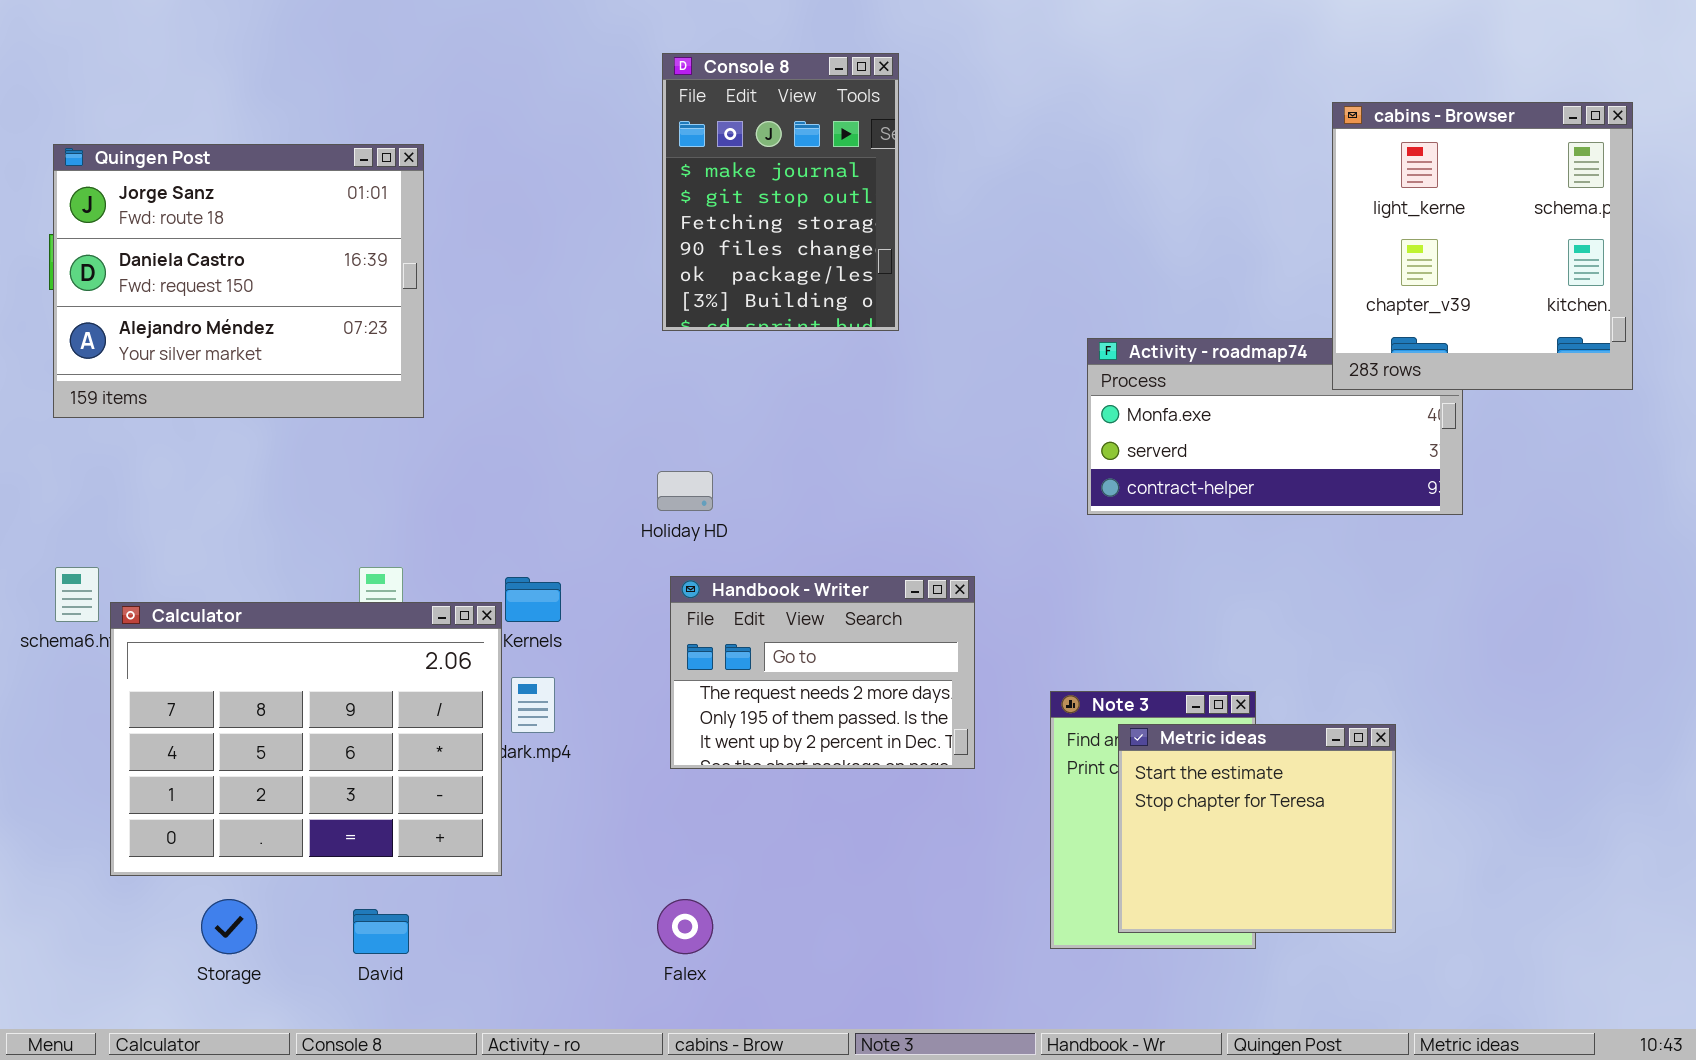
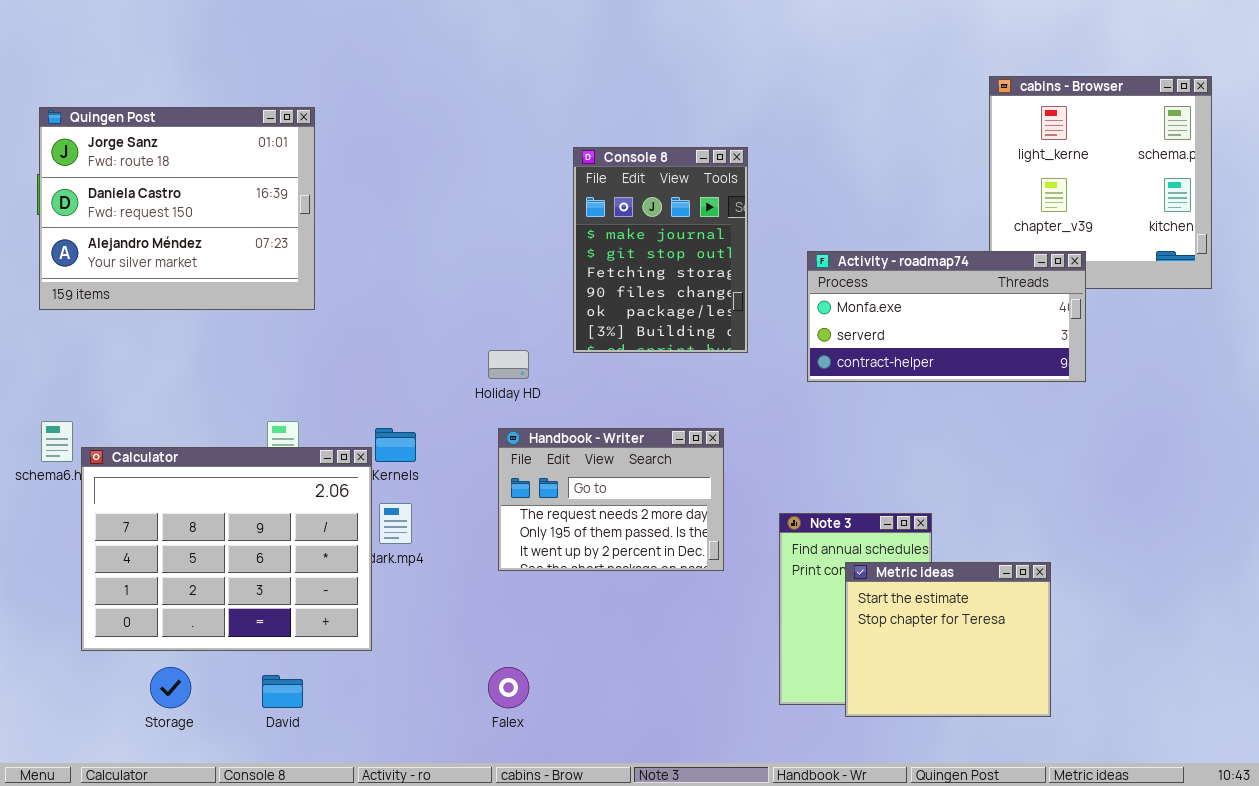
Console 8: [662,53,899,331] -> [573,147,748,353], moved
Activity - roadmap74: [1087,338,1463,515] -> [807,251,1086,382], raised
Metric ideas: [1118,724,1396,933] -> [845,562,1051,717], moved

